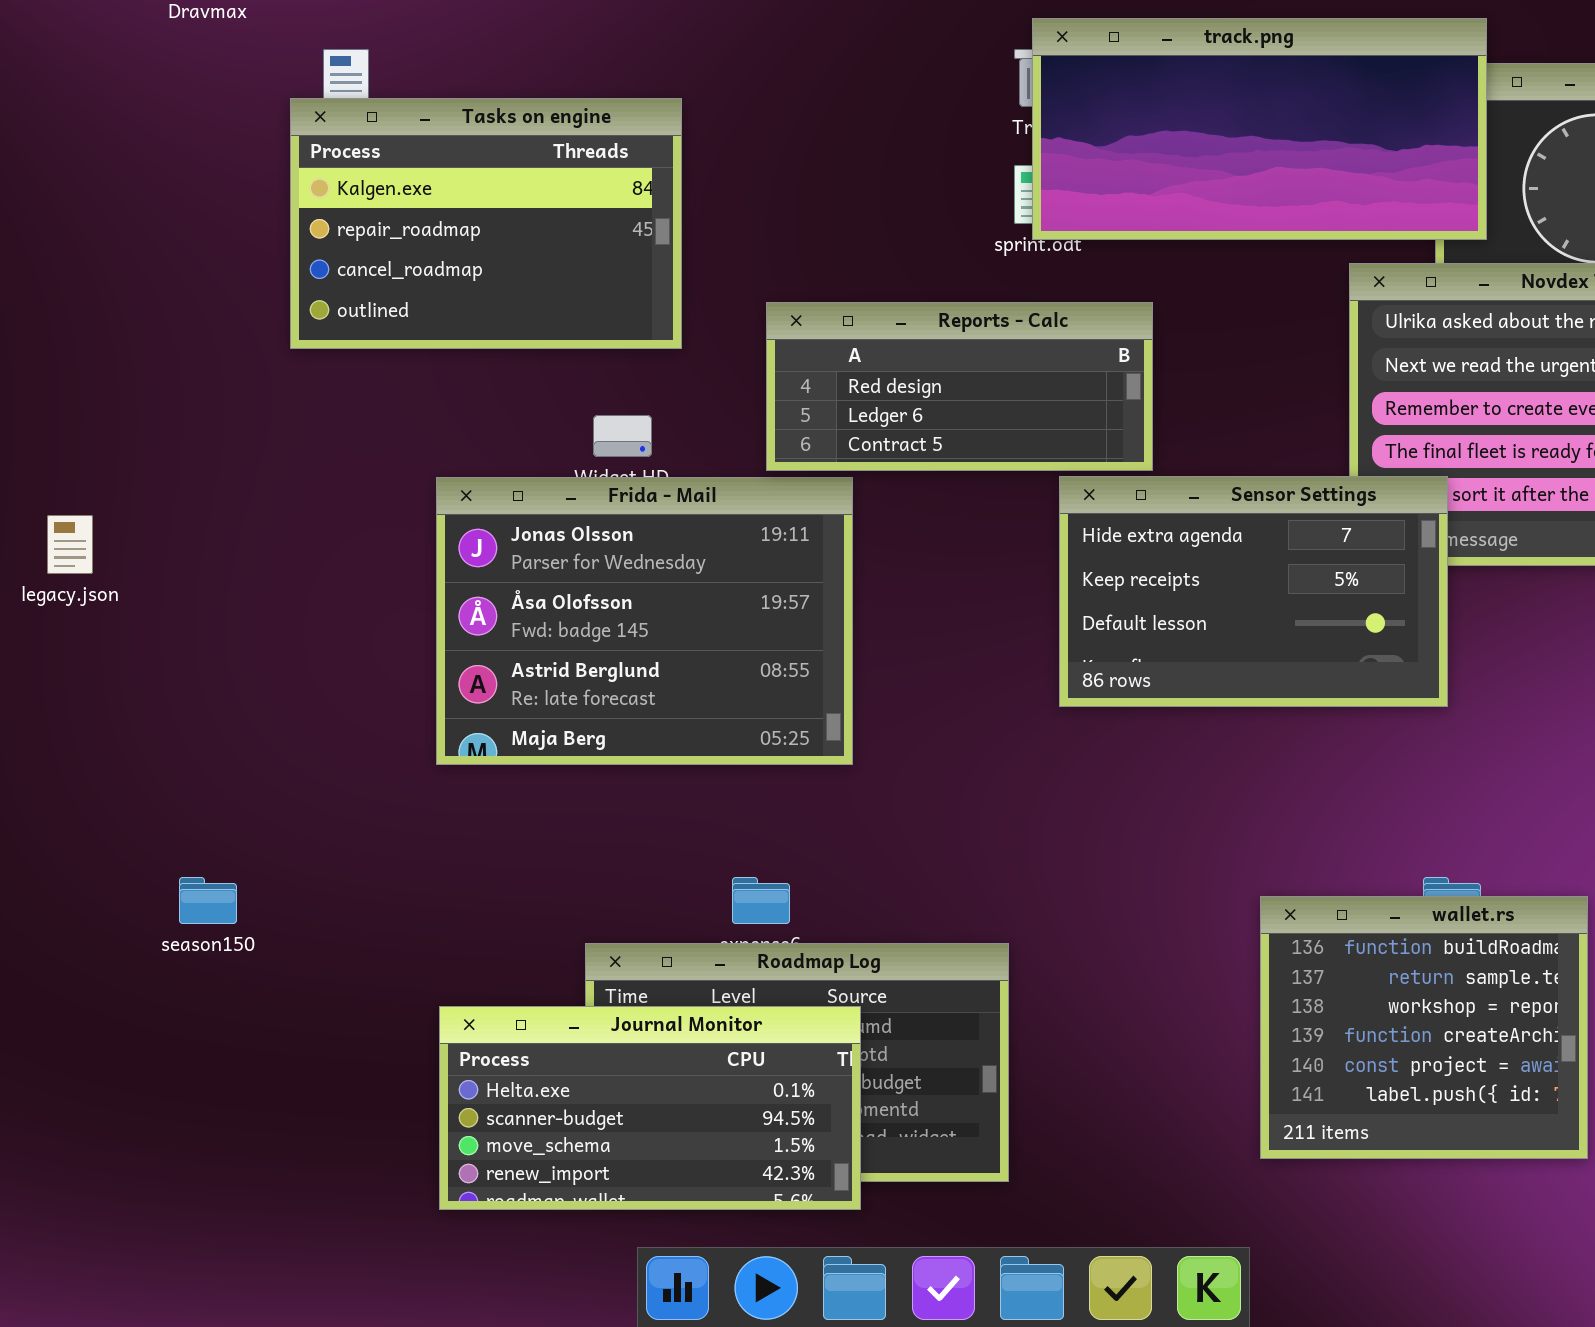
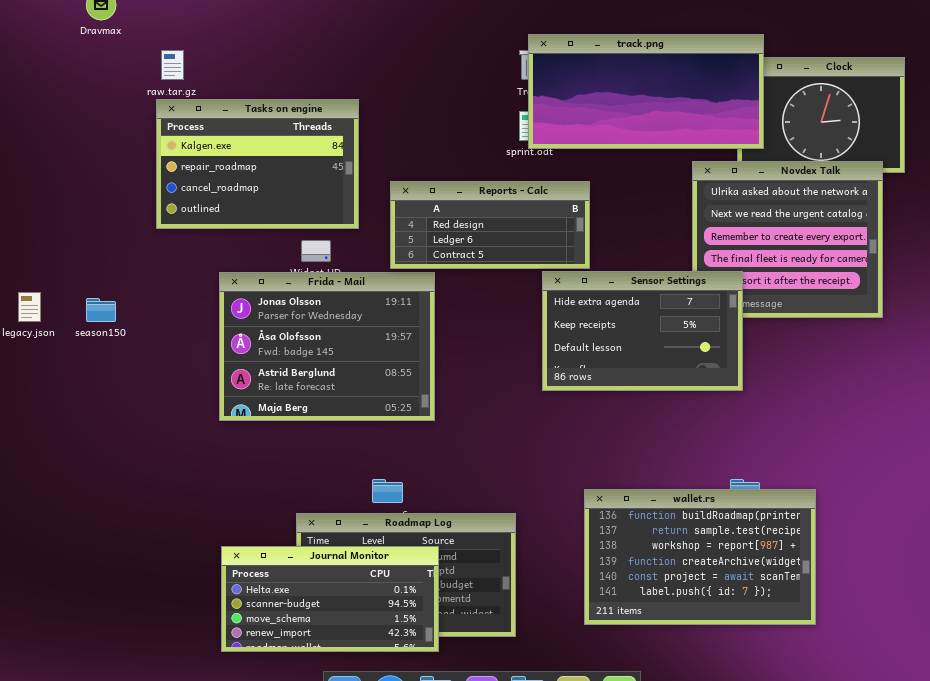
Tasks on engine: [290,98,682,349] -> [156,99,359,229], moved
season150: [179,877,237,924] -> [86,298,116,322], moved
wallet.rs: [1260,896,1588,1159] -> [584,489,816,625], resized

